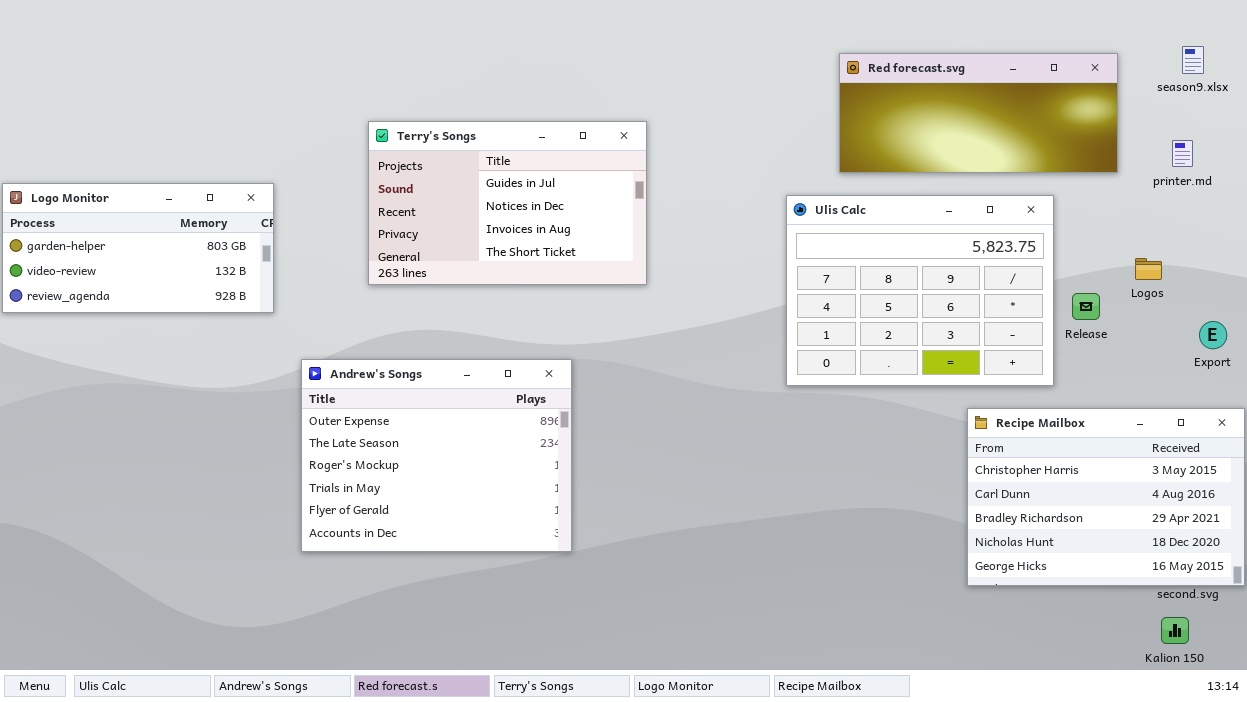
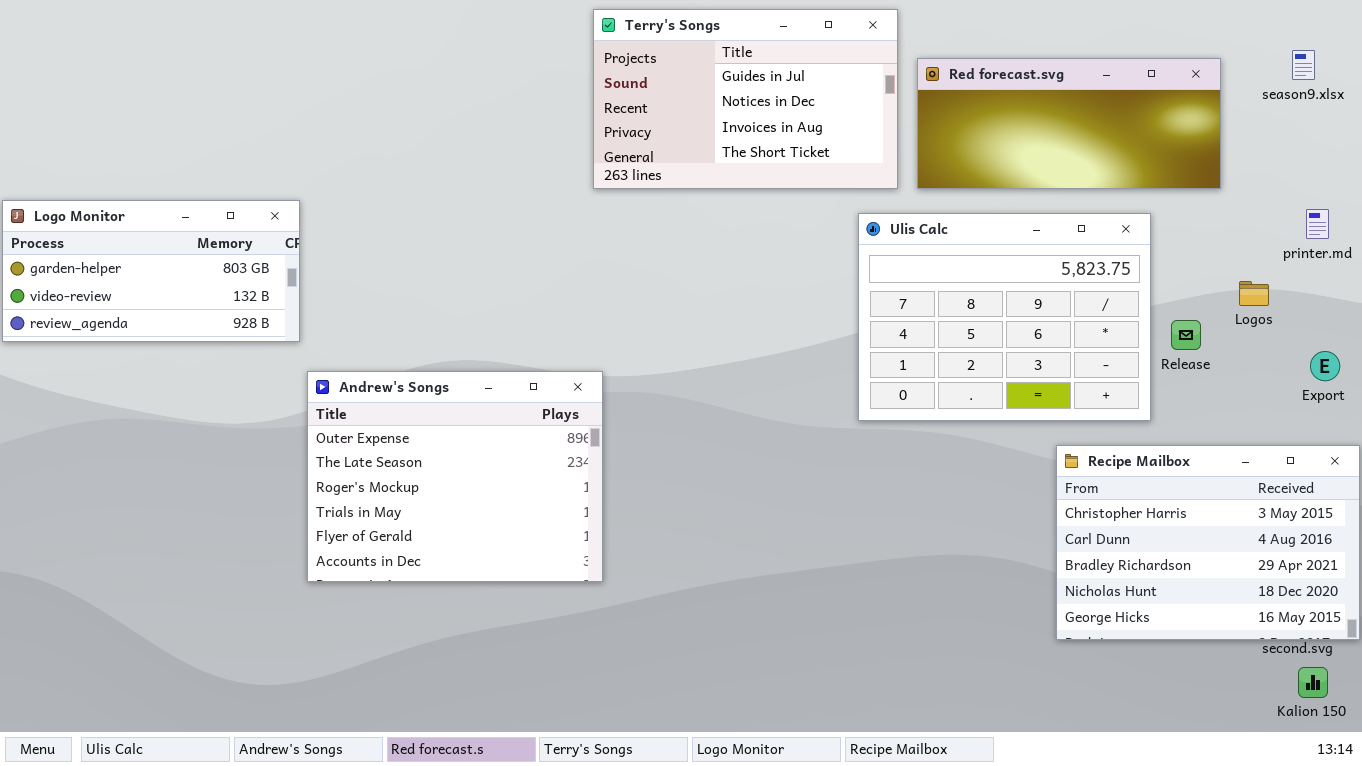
Terry's Songs: [368,121,647,285] -> [593,9,898,189], moved
printer.md: [1172,140,1193,167] -> [1306,209,1329,239], moved
Andrew's Songs: [301,359,572,552] -> [307,371,603,582], moved
Kalion 150: [1161,617,1189,644] -> [1298,667,1328,698], moved

